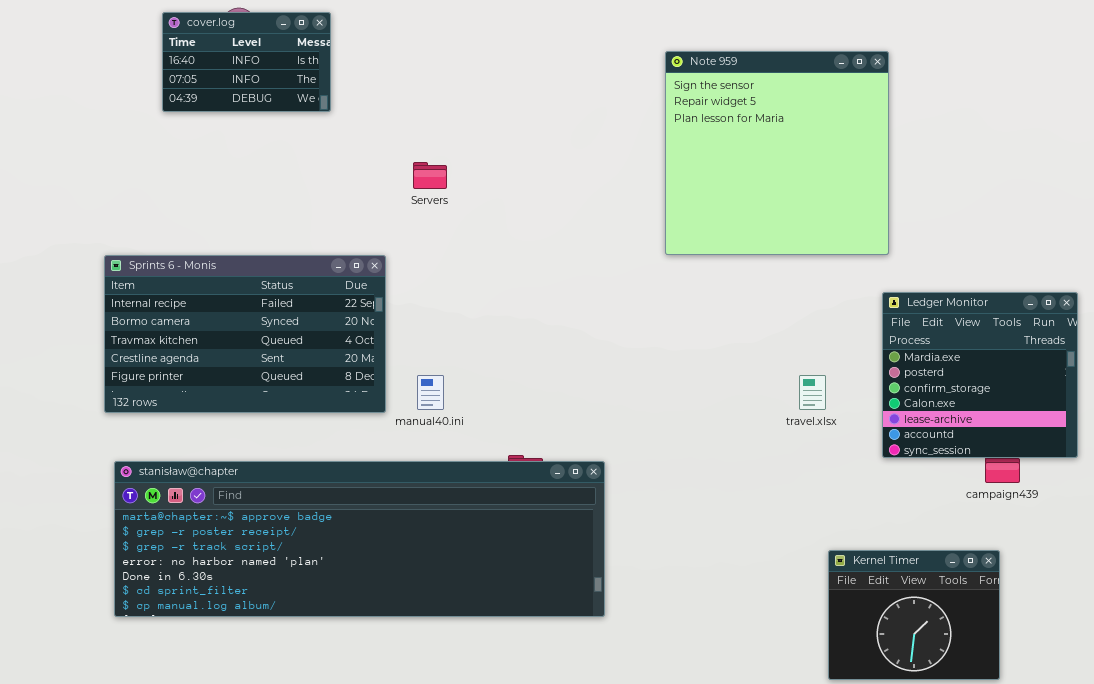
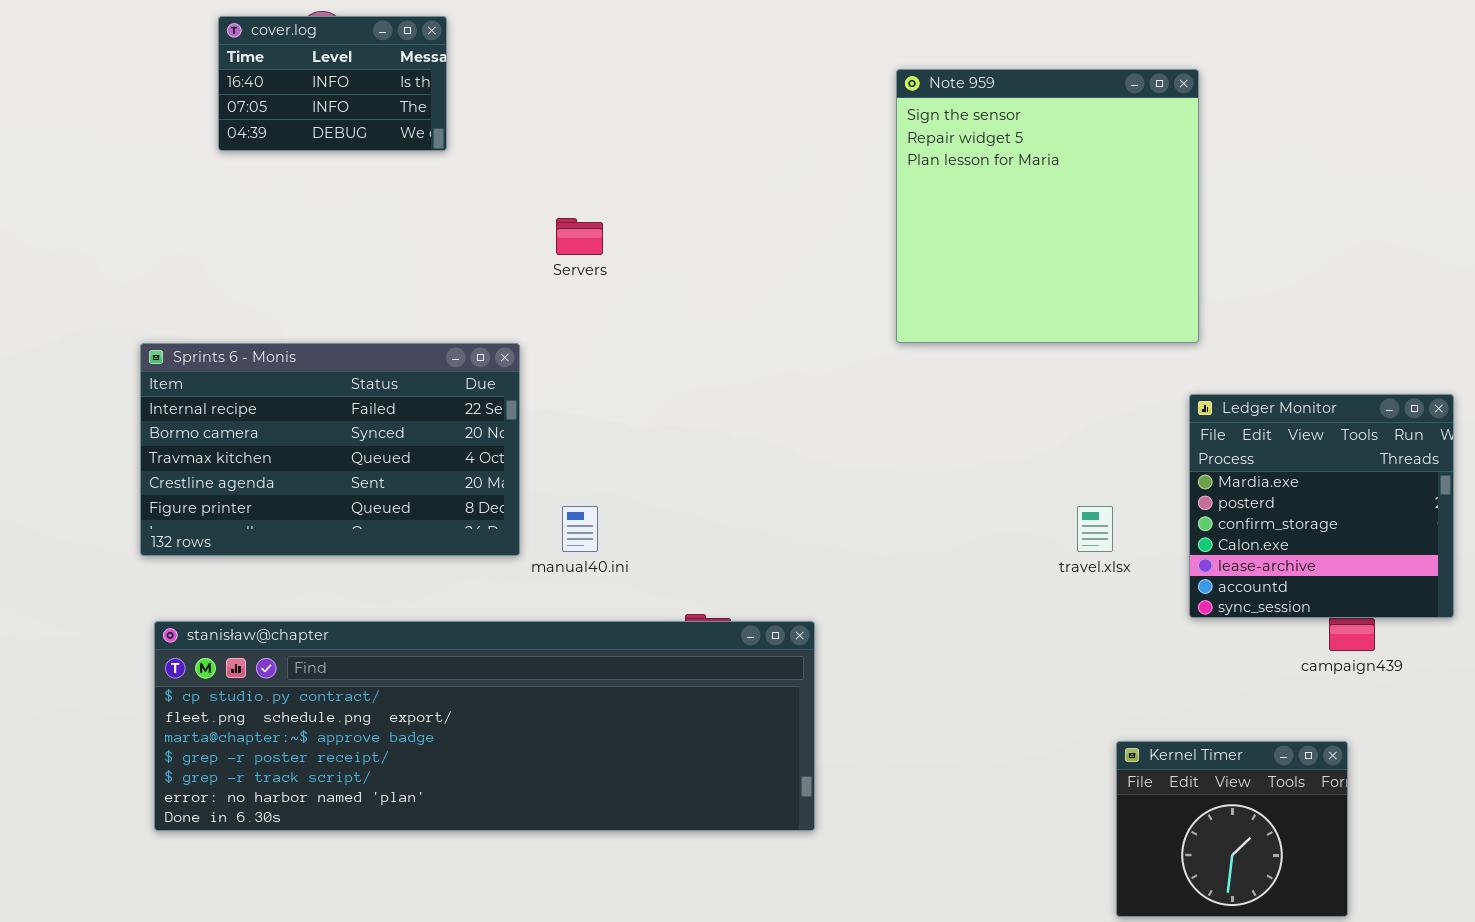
stanisław@chapter: [114,461,605,617] -> [154,621,815,831], scrolled up 2 rows

